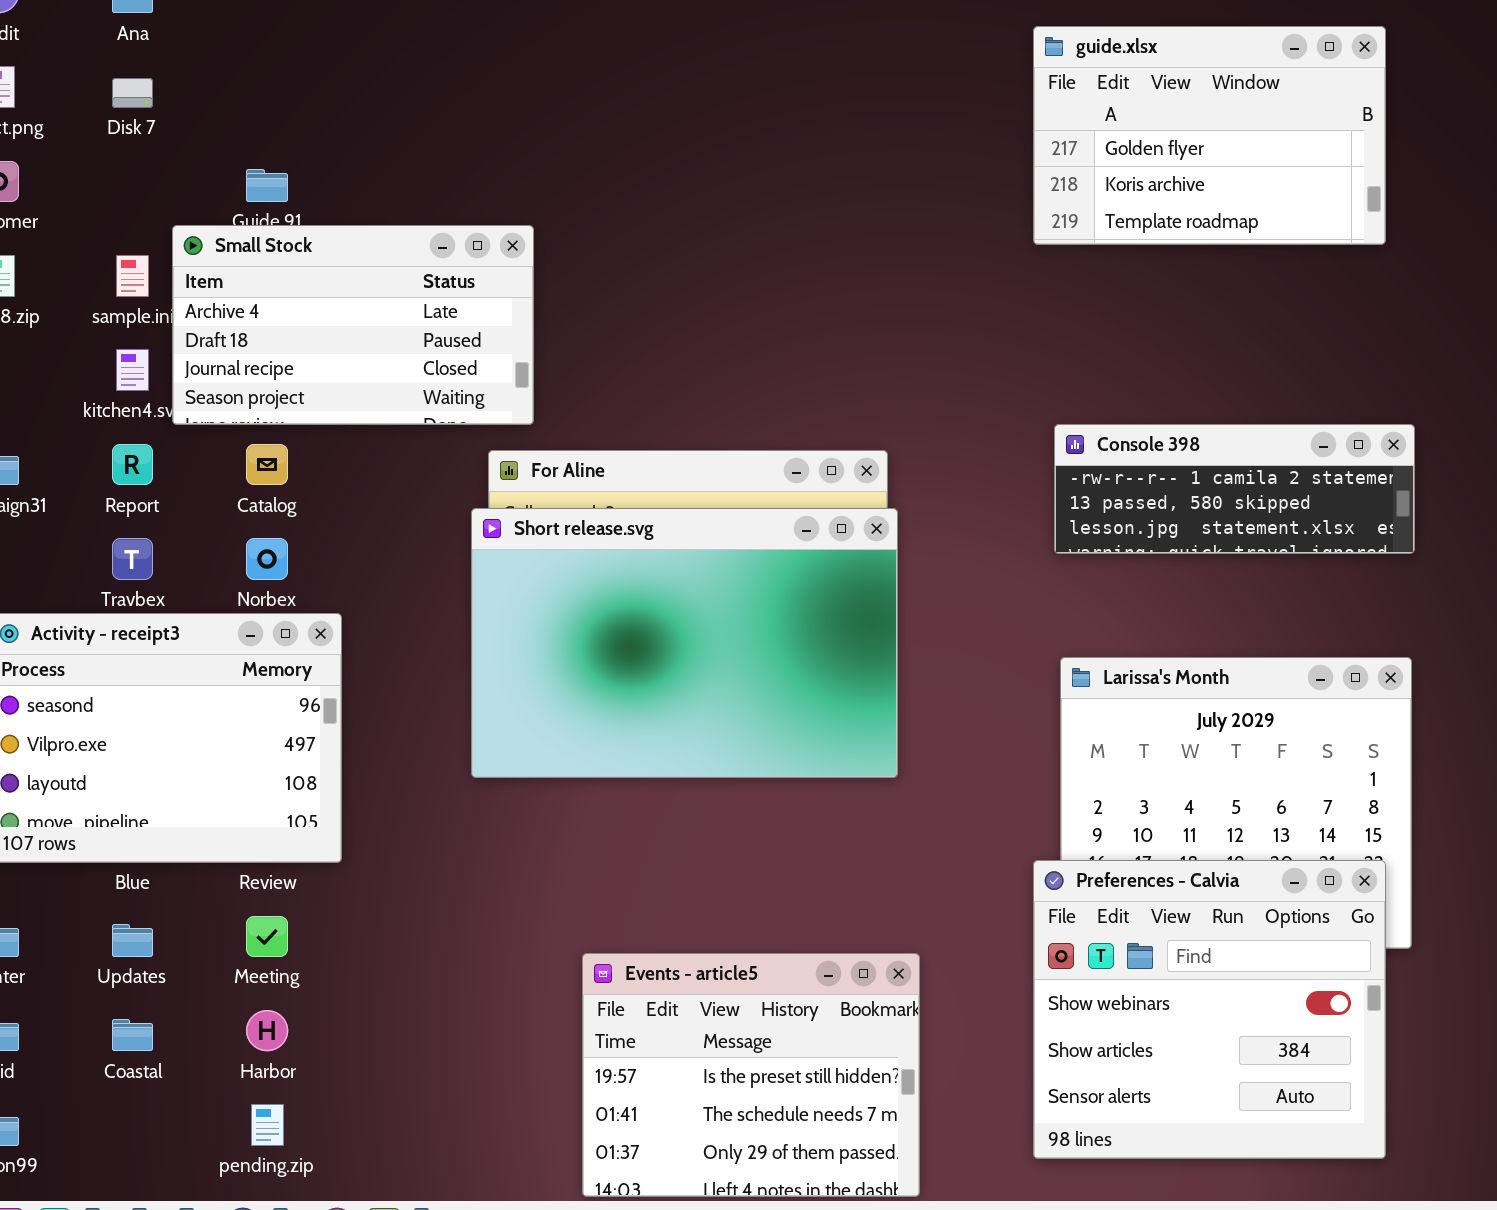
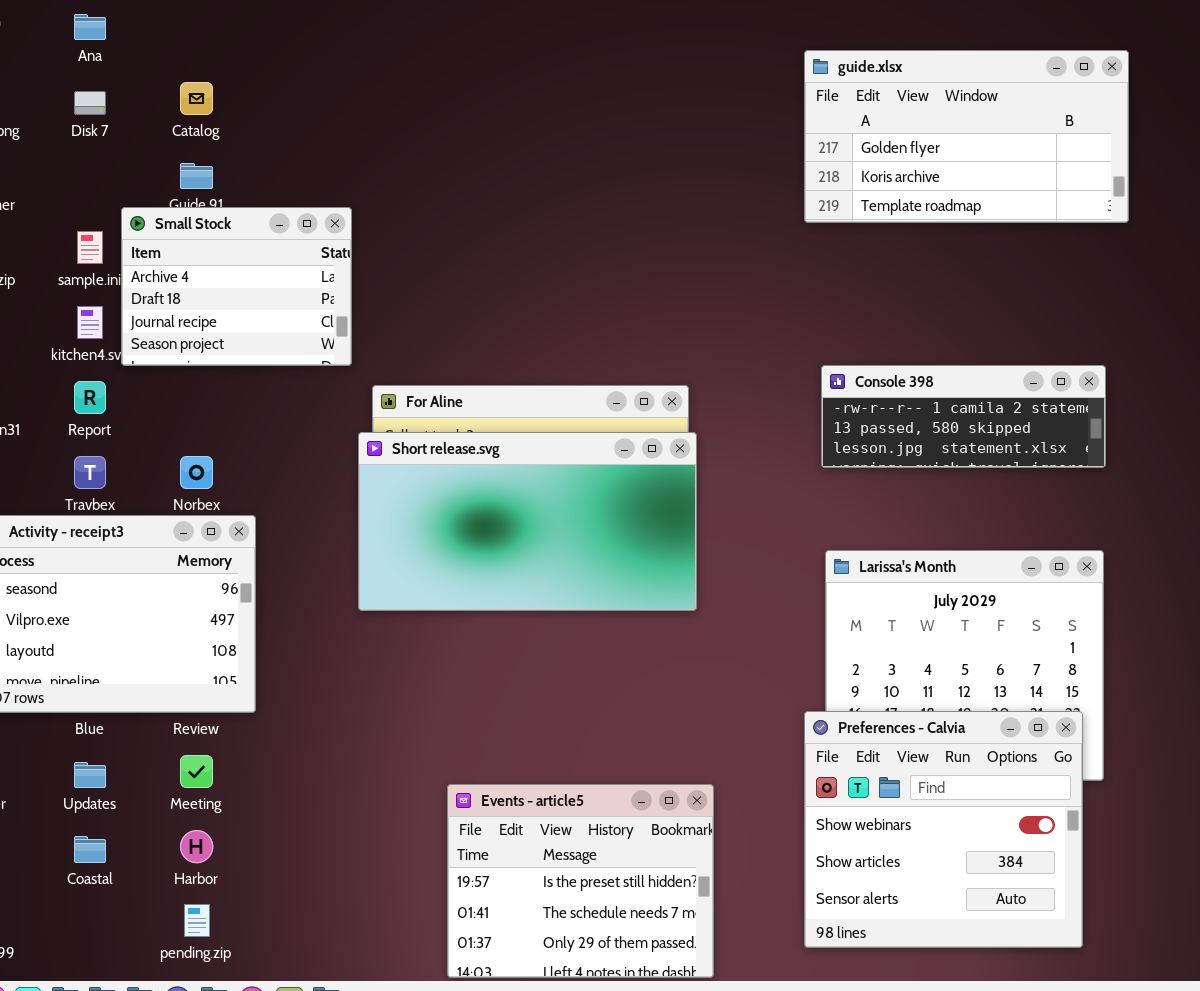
guide.xlsx: [1033,26,1386,245] -> [804,50,1129,223], resized
Small Stock: [172,225,534,425] -> [121,207,352,366], resized
Catalog: [246,444,288,485] -> [180,82,213,115], moved
Short release.svg: [471,508,898,778] -> [358,432,697,611], resized

